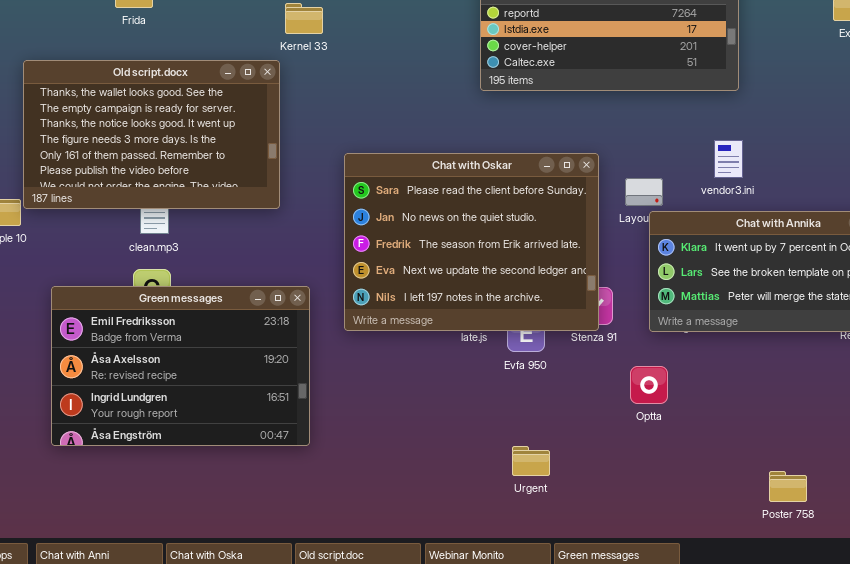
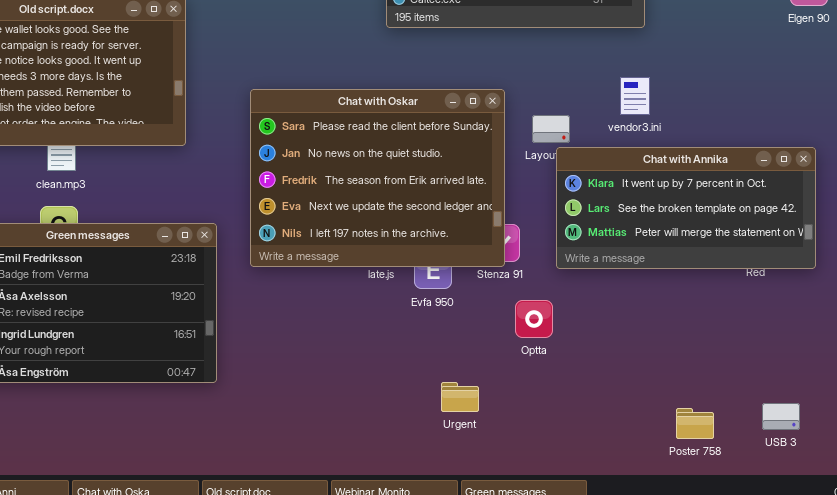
Optta: [630,366,668,404] -> [515,300,553,338], moved
Urgent: [512,446,550,476] -> [441,382,479,412], moved

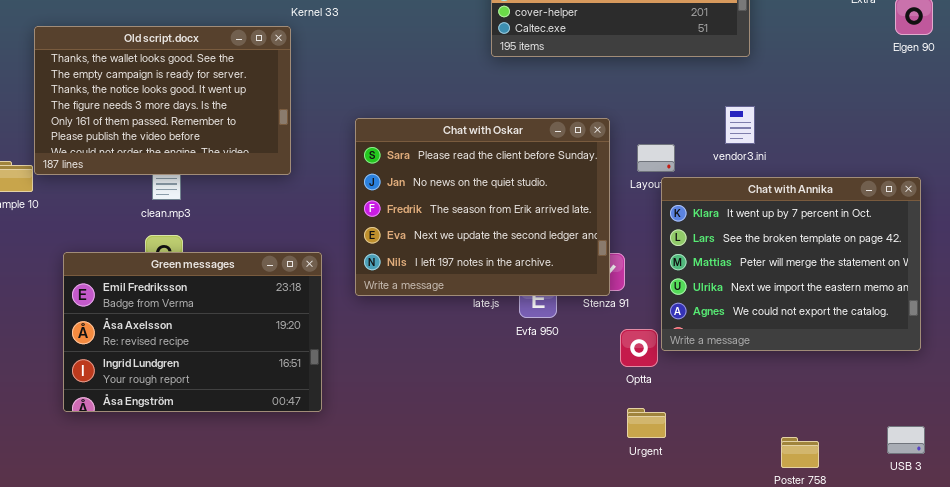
Chat with Annika: [556,147,816,269] -> [661,177,921,351], resized
Urgent: [441,382,479,412] -> [627,408,666,438], moved
USB 3: [762,403,800,430] -> [887,426,925,454], moved

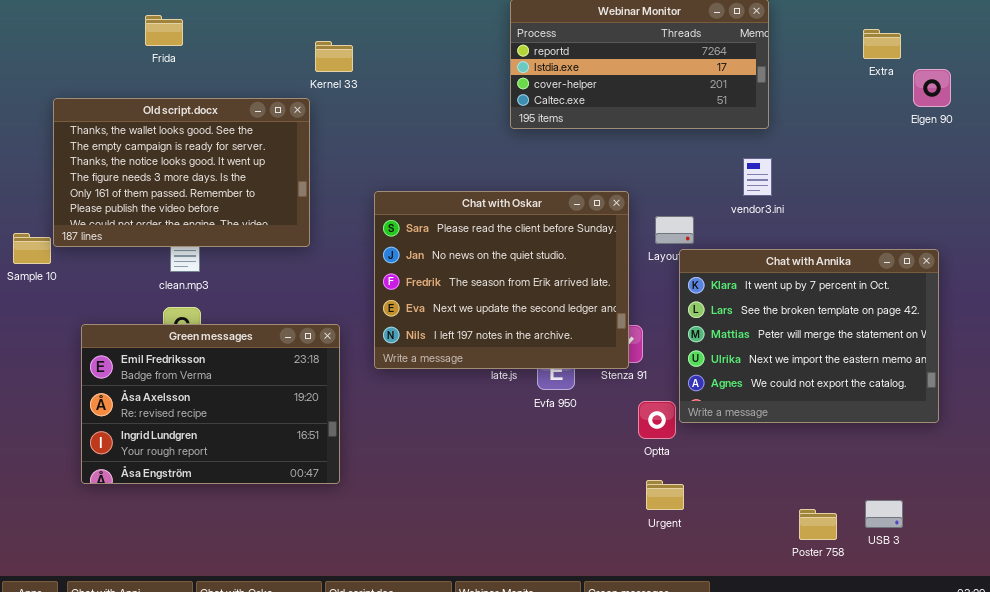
vendor3.ini: [725,106,755,144] -> [743,158,772,196], moved
USB 3: [887,426,925,454] -> [865,500,903,528], moved

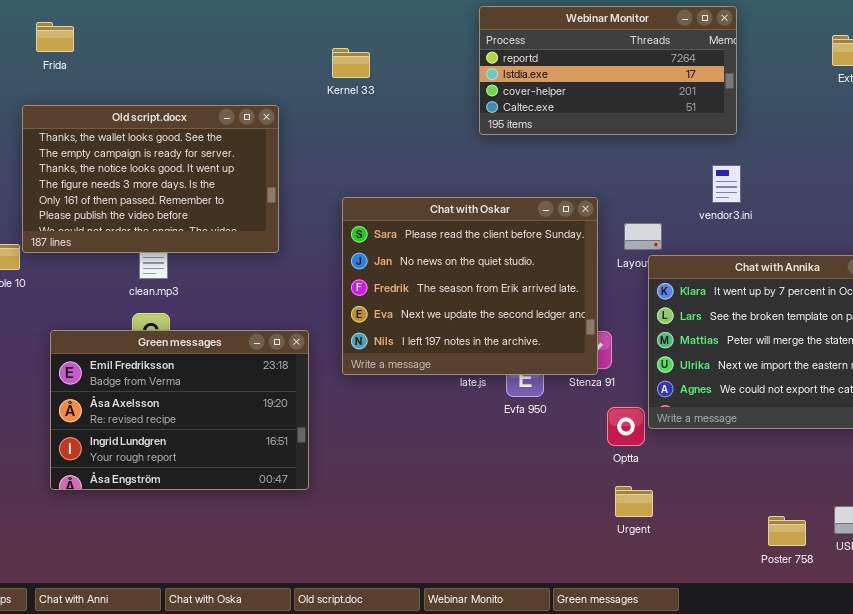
Frida: [145,15,183,46] -> [36,22,74,52], moved
Kernel 33: [315,41,353,72] -> [332,48,370,78], moved

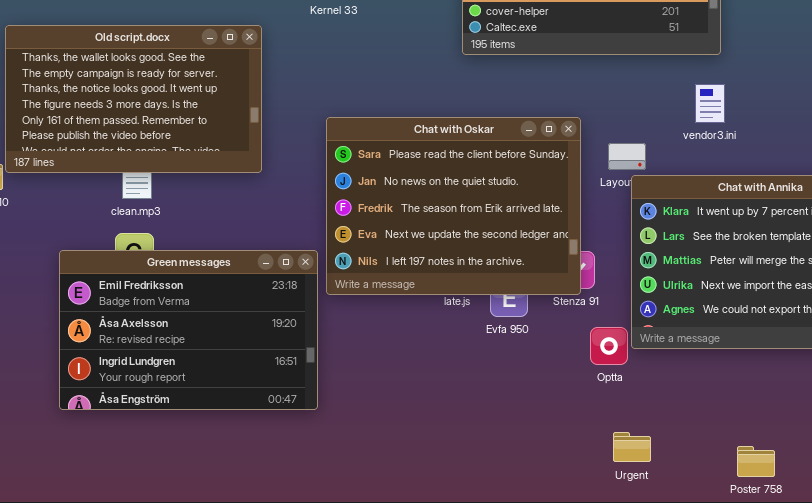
Green messages: [50,330,309,490] -> [59,250,318,410], moved
Urgent: [615,486,653,517] -> [613,432,651,462], moved
Poster 758: [768,516,806,546] -> [737,446,775,477], moved

